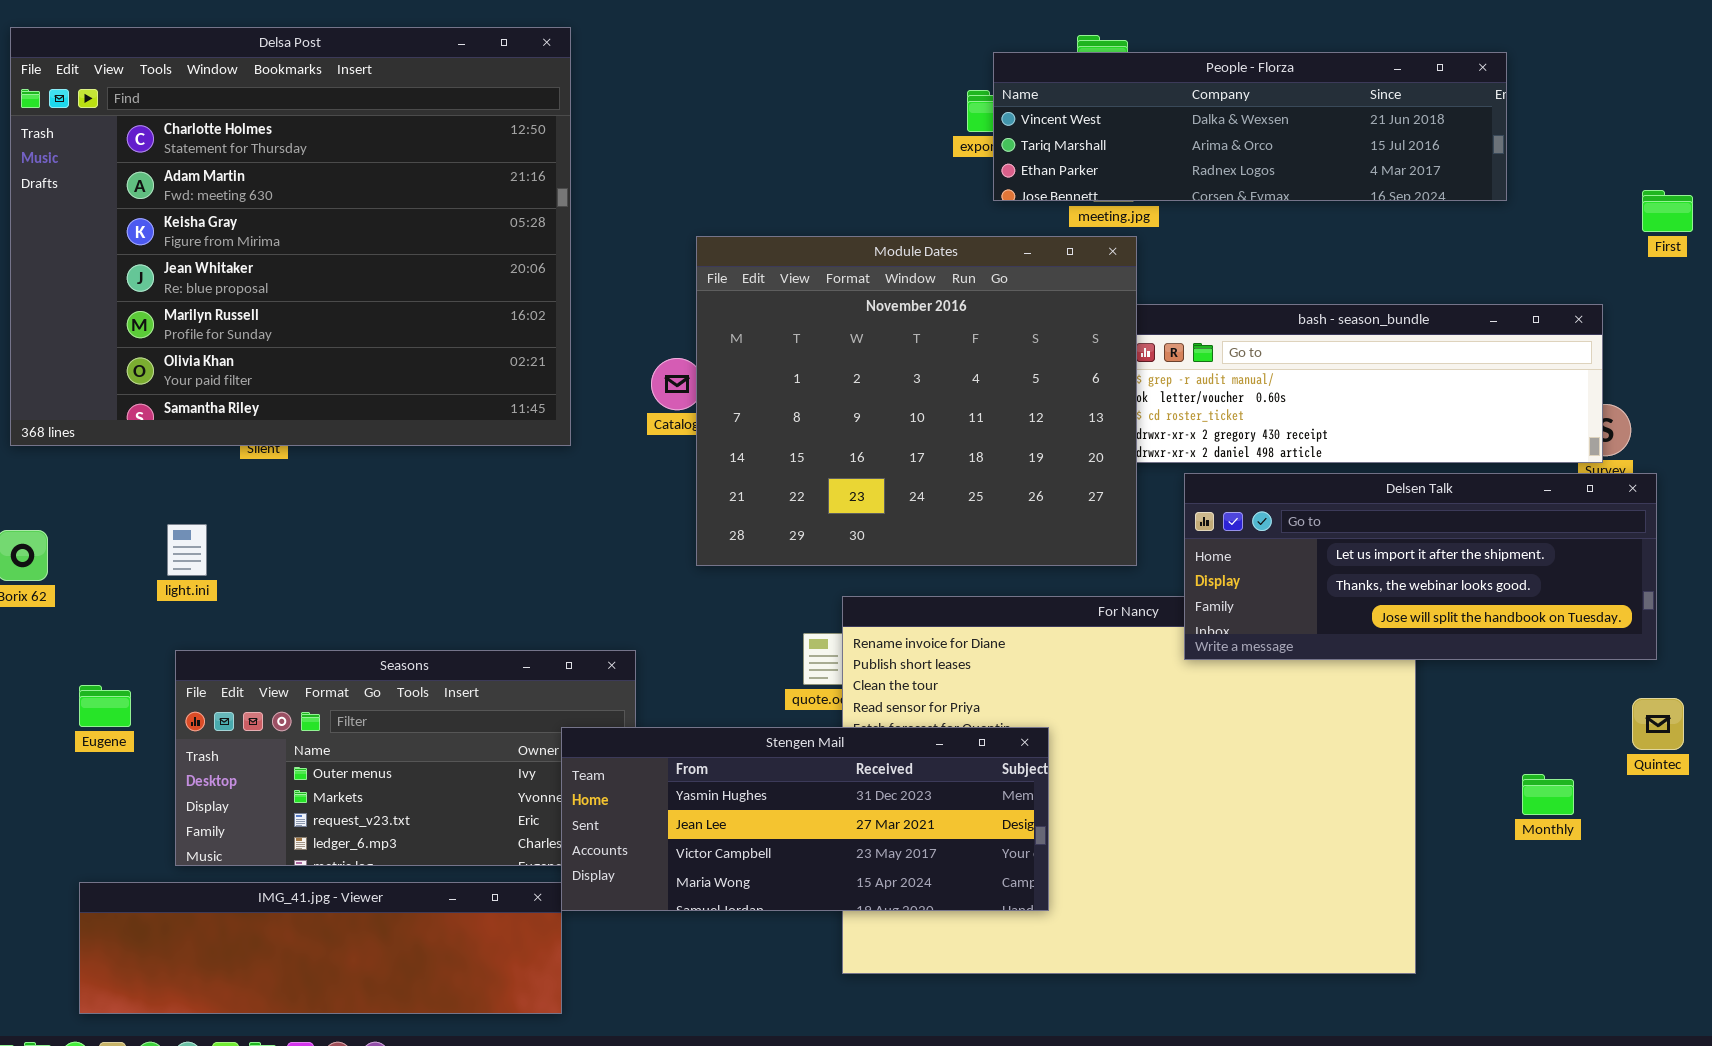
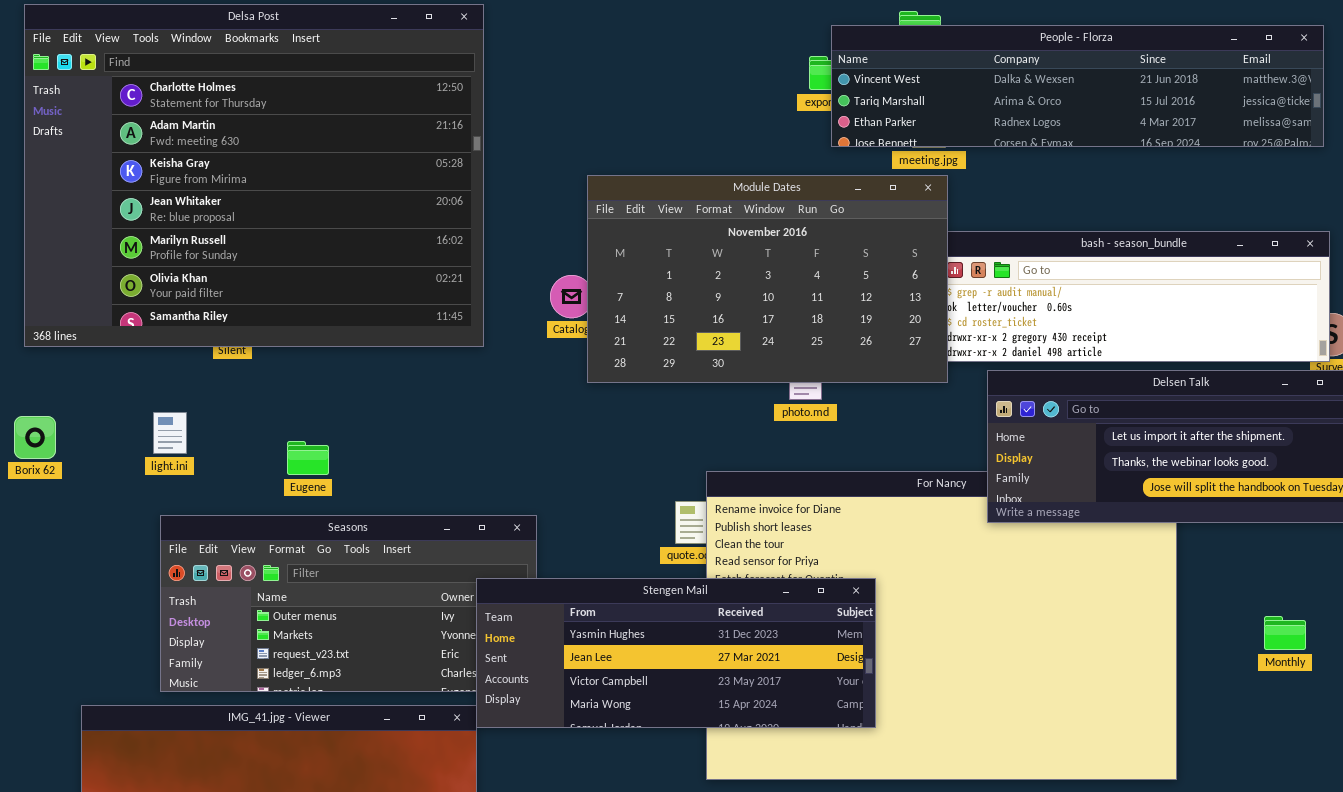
People - Florza: [993,52,1507,201] -> [831,25,1324,147], resized
Module Dates: [696,236,1137,566] -> [587,175,948,383], resized
Eugene: [79,685,131,727] -> [287,441,329,475], moved

